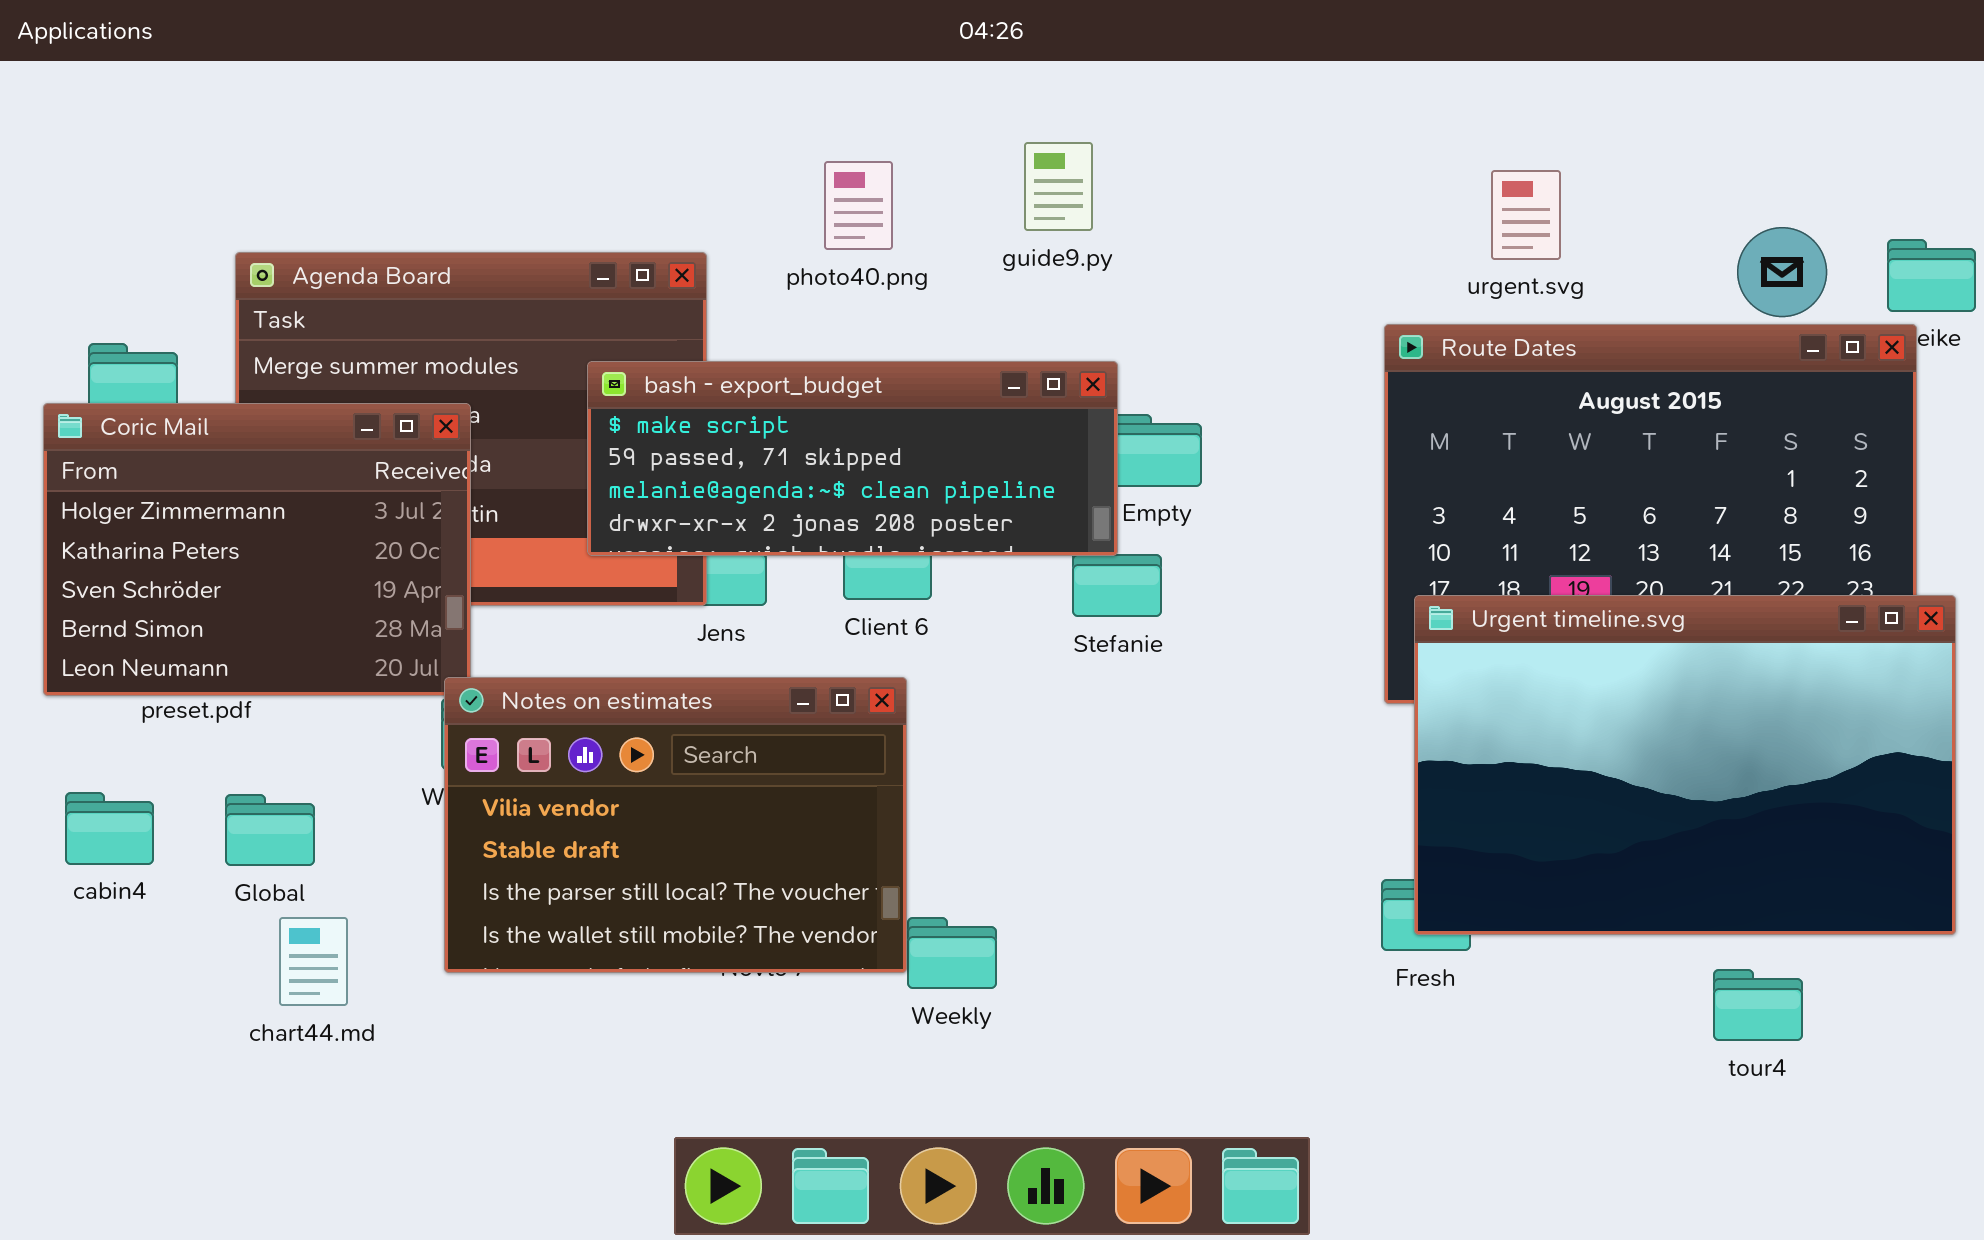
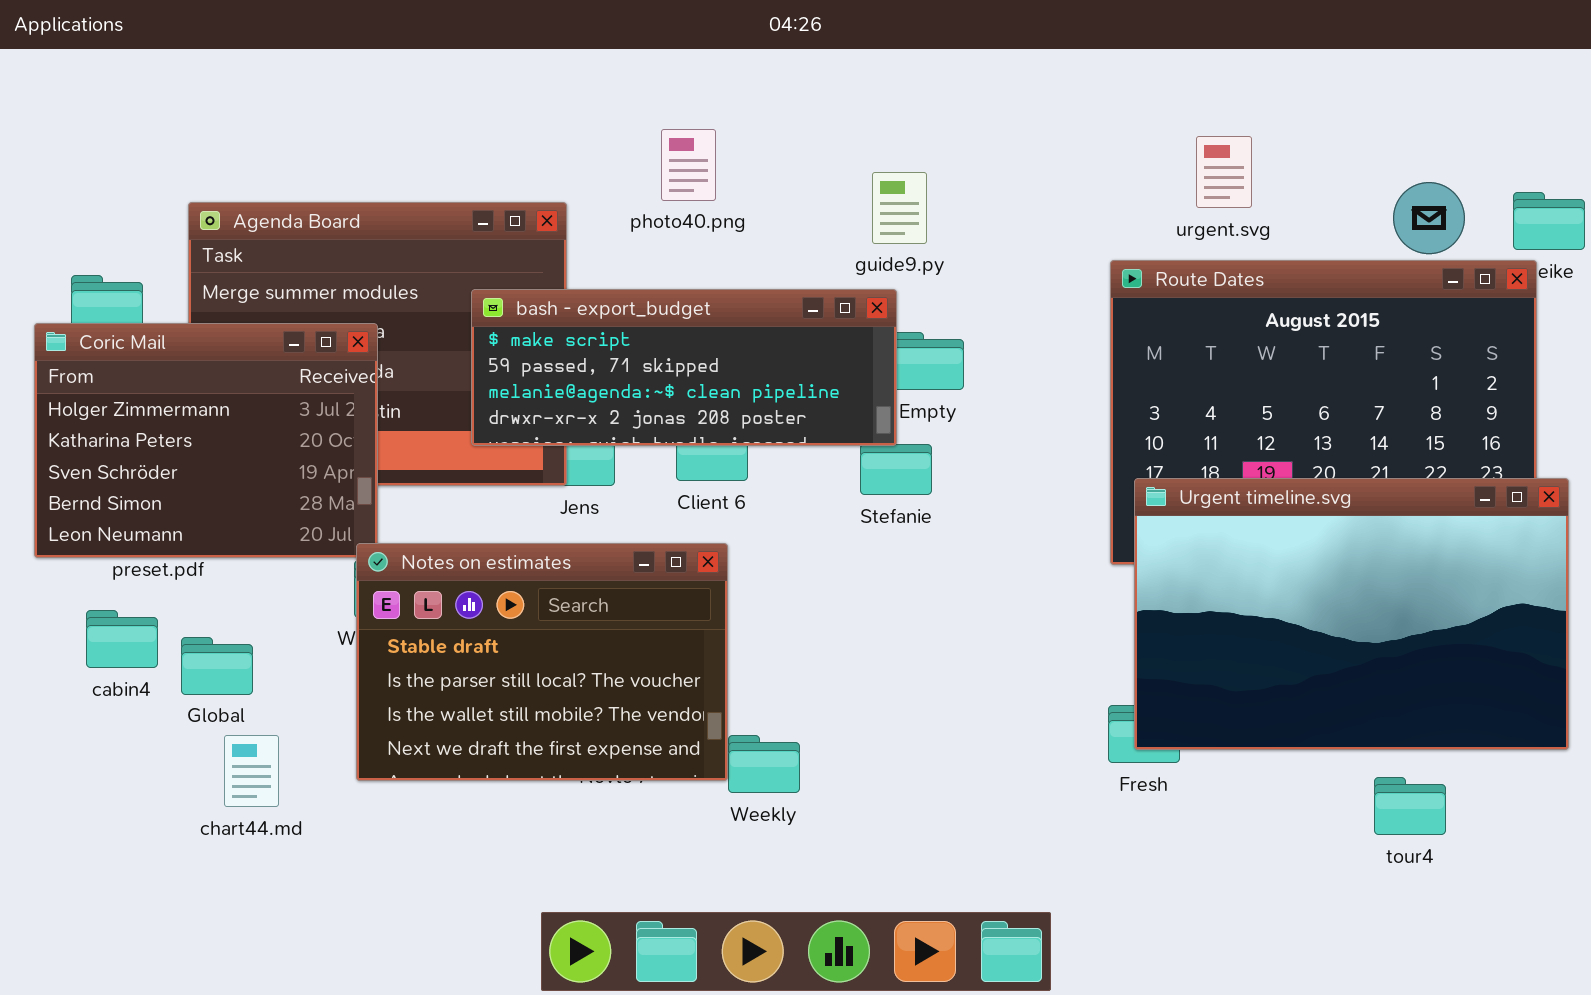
guide9.py: [1024,142,1093,231] -> [872,172,927,244], moved
Notes on estimates: [444,677,907,973] -> [356,543,728,781], scrolled down 1 row
cabin4: [65,792,154,865] -> [86,610,158,668], moved

